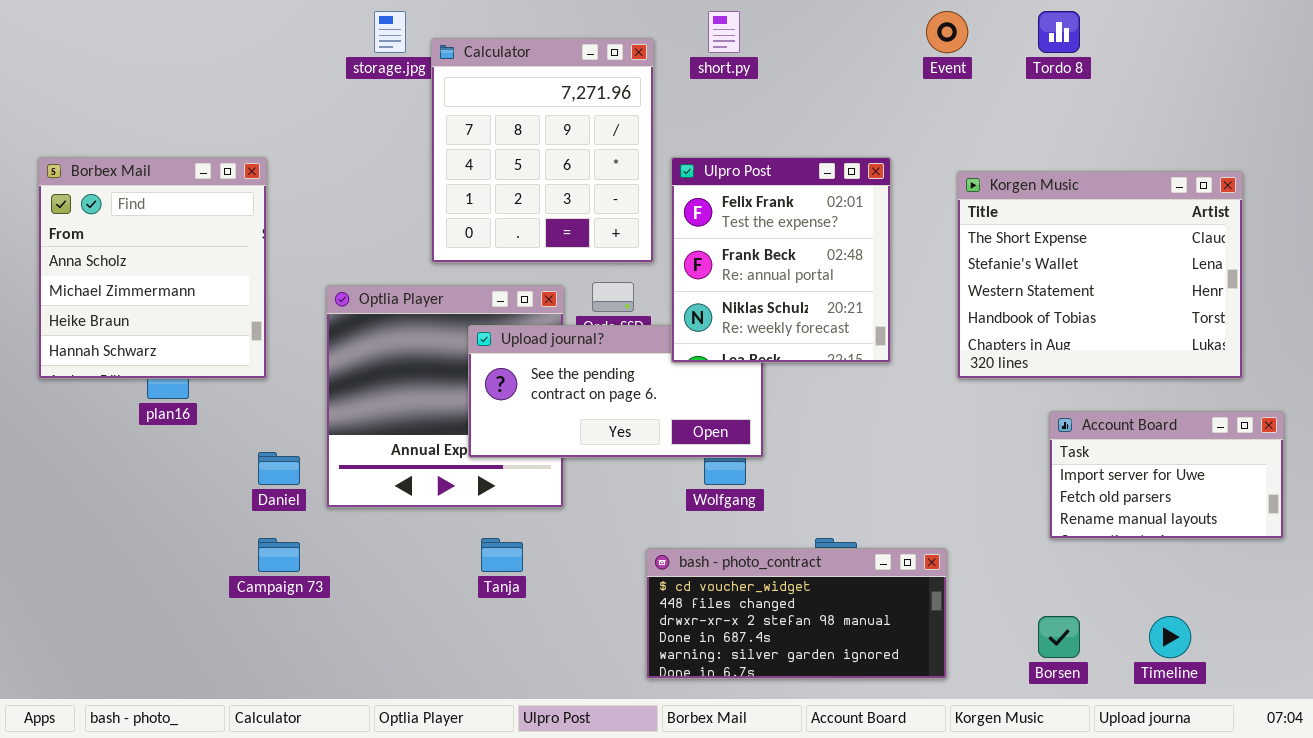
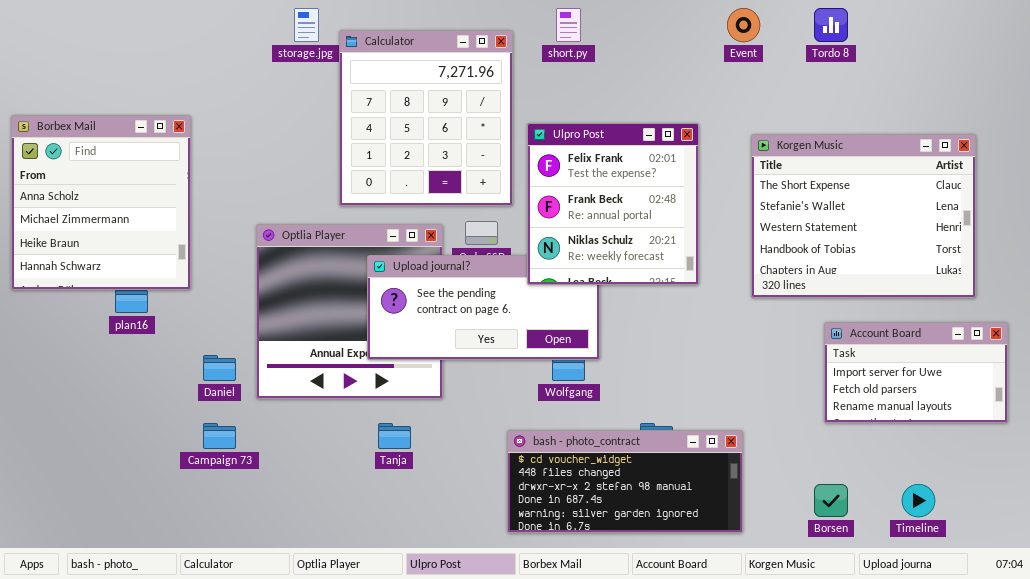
Borbex Mail: [38,157,267,379] -> [11,115,191,290], moved

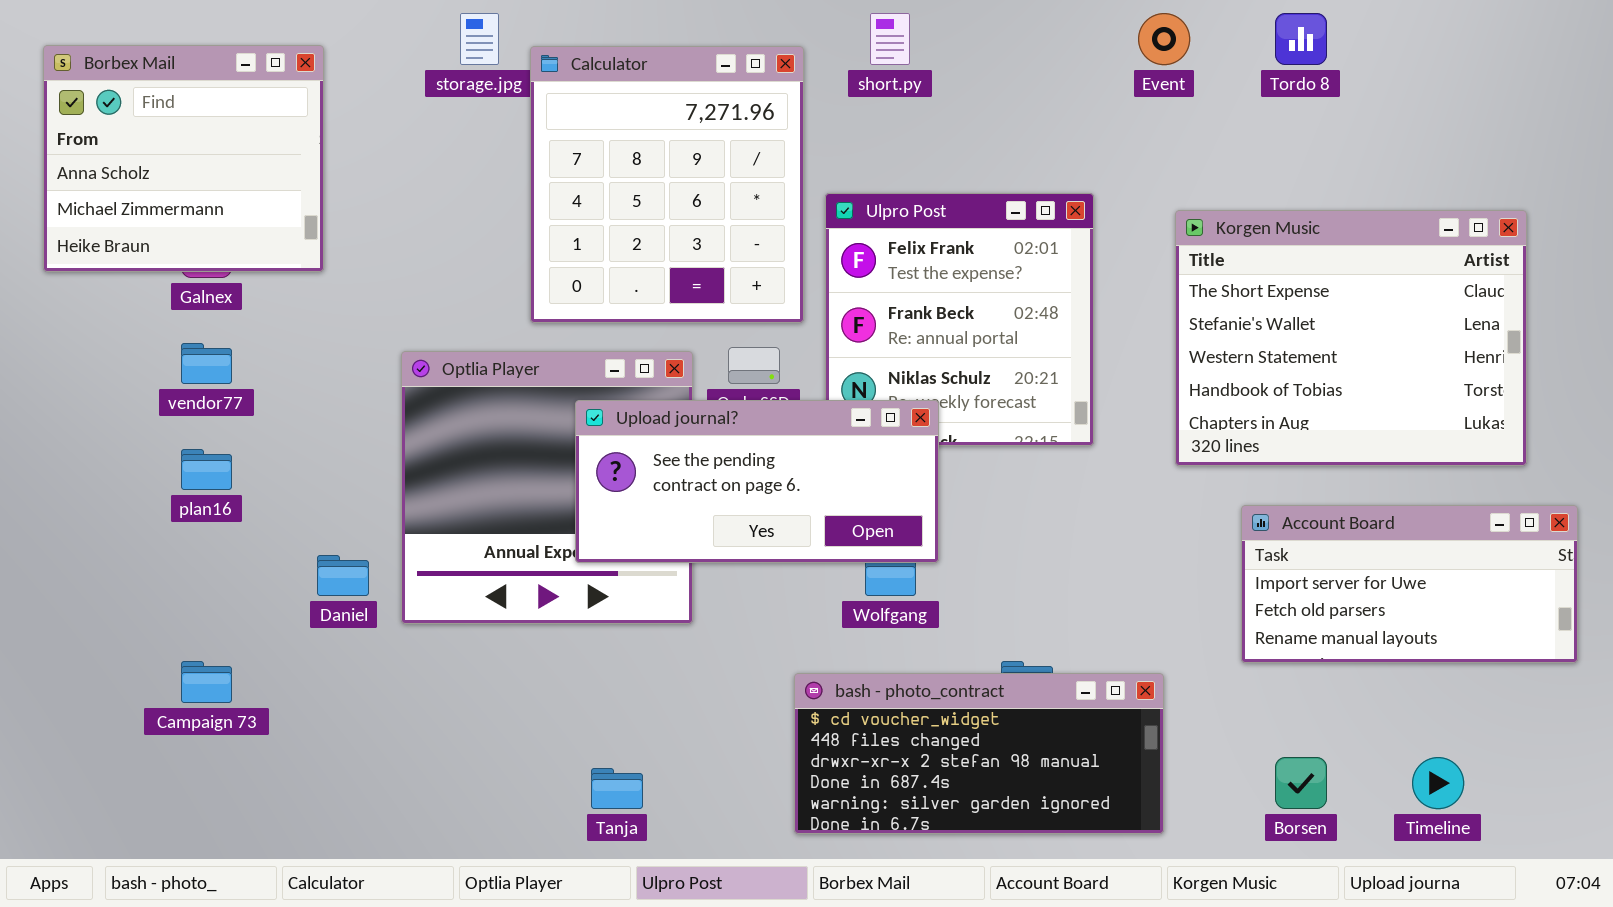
Borbex Mail: [11,115,191,290] -> [43,45,324,272], moved, resized
Upload journal?: [367,255,600,360] -> [575,400,939,563], raised
Account Board: [824,322,1008,423] -> [1241,505,1578,663], resized
Campaign 73: [203,423,236,449] -> [181,661,232,703], moved
Tanja: [378,423,411,449] -> [591,768,643,809], moved

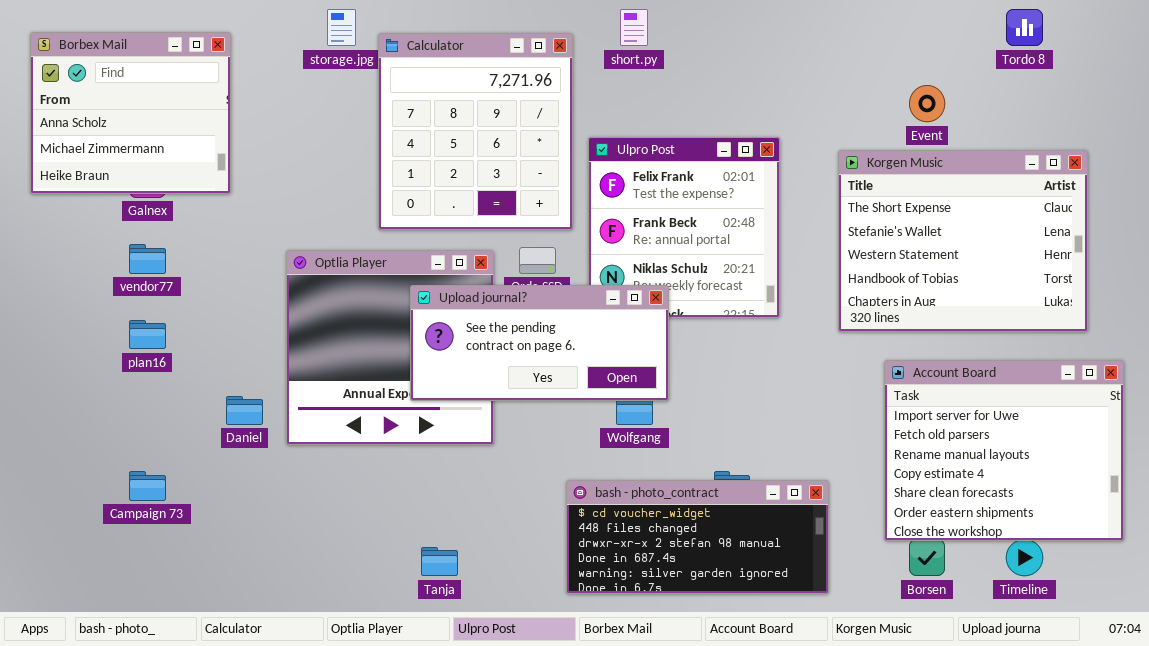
Event: [1138,13,1190,65] -> [909,85,945,122], moved
Tordo 8: [1275,13,1327,65] -> [1006,9,1043,46], moved
Account Board: [1241,505,1578,663] -> [884,360,1124,541], resized

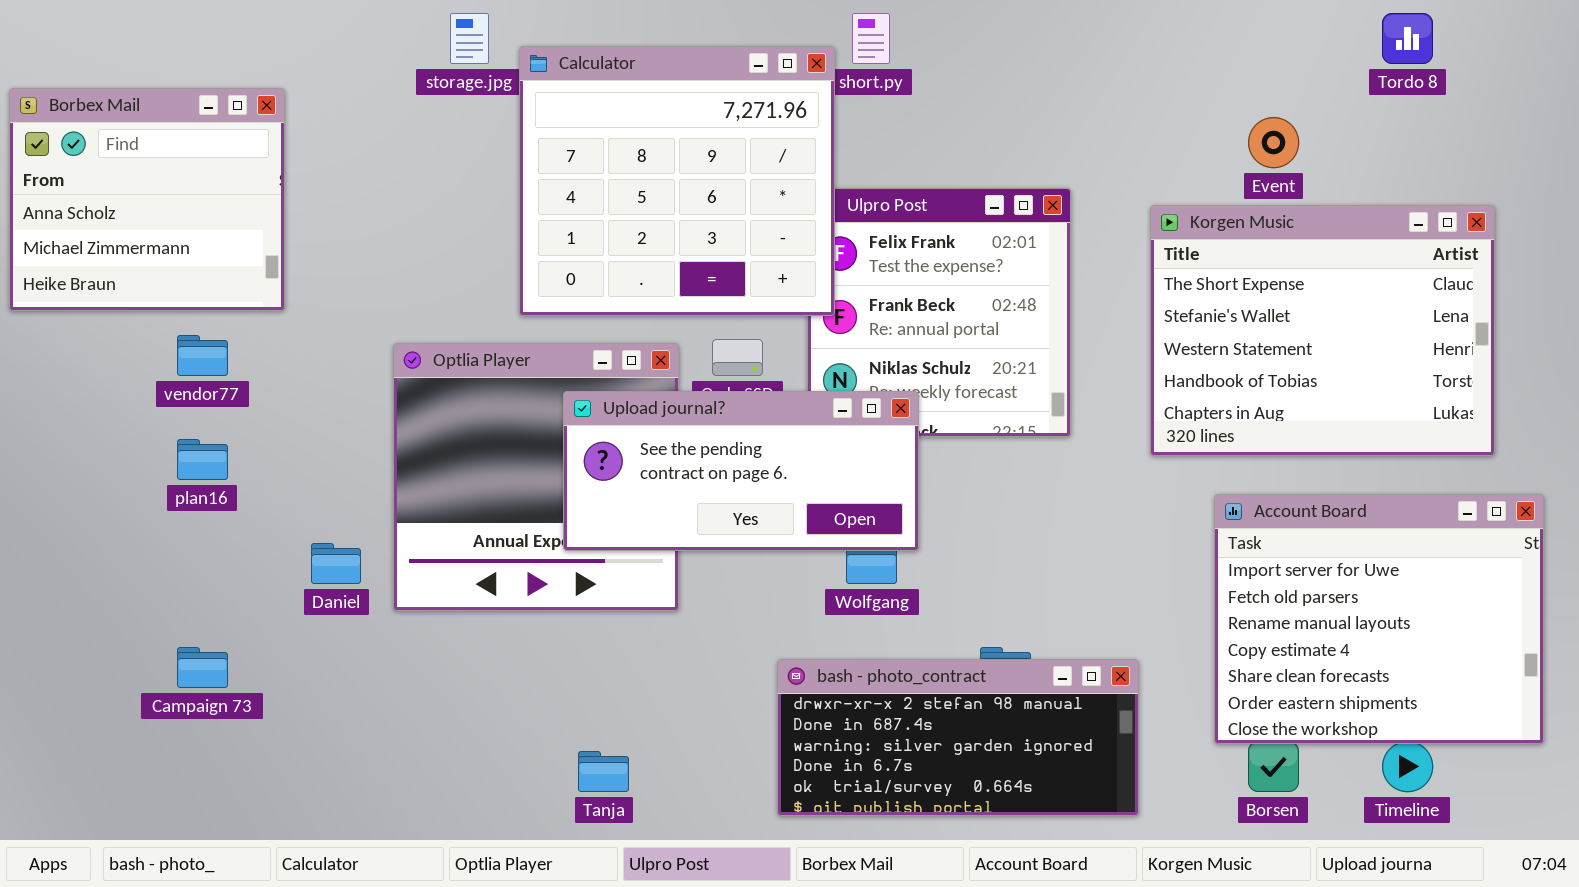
Borbex Mail: [30,32,231,194] -> [9,88,285,311], moved
Calculator: [378,33,573,230] -> [519,46,835,316], resized
bash - photo_contract: [566,480,829,594] -> [777,659,1139,816], scrolled down 2 rows

